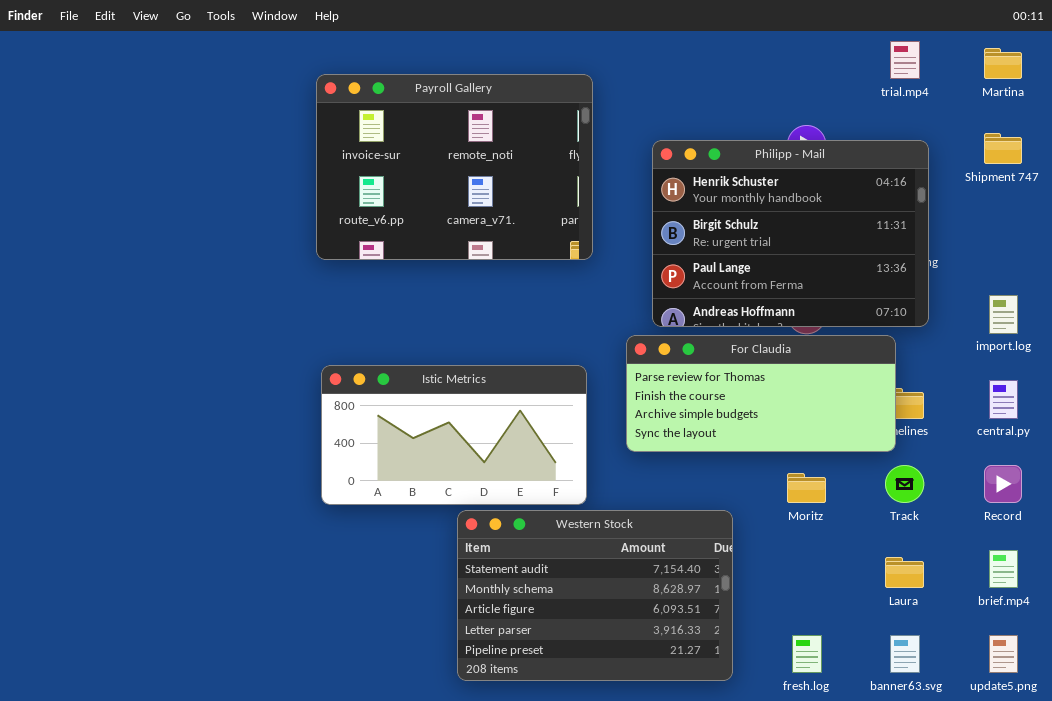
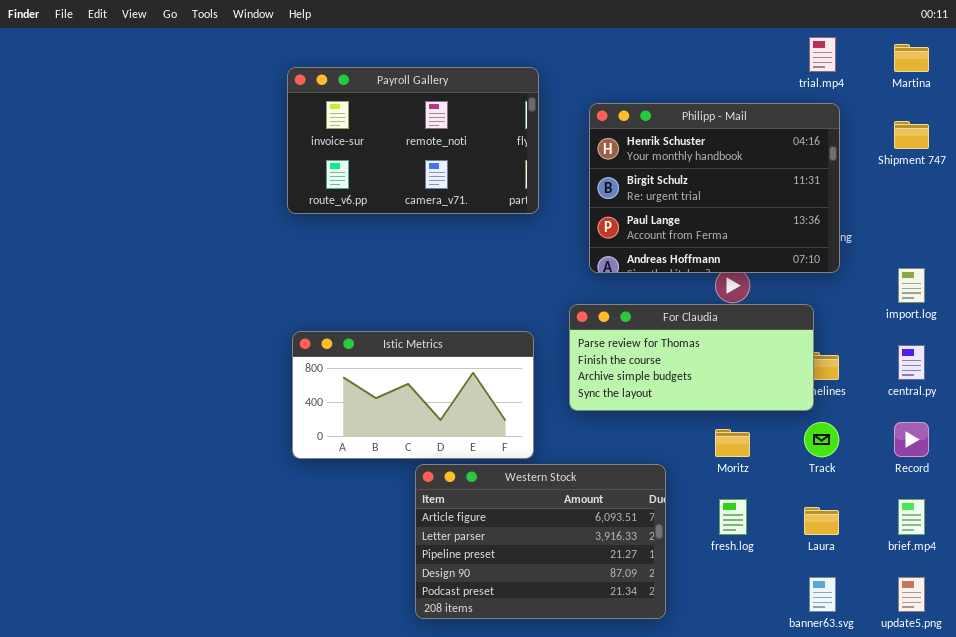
Payroll Gallery: [316,74,593,260] -> [287,67,539,214], resized
Philipp - Mail: [652,140,929,327] -> [589,103,840,273], moved
Western Stock: [457,510,733,681] -> [415,464,666,619], scrolled down 2 rows
fresh.log: [792,635,822,673] -> [719,499,747,535], moved

